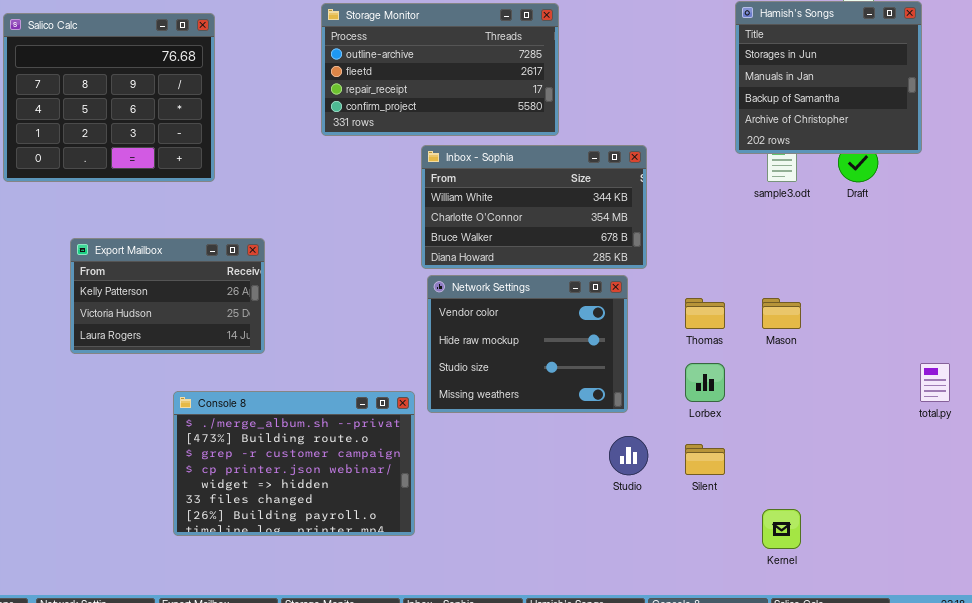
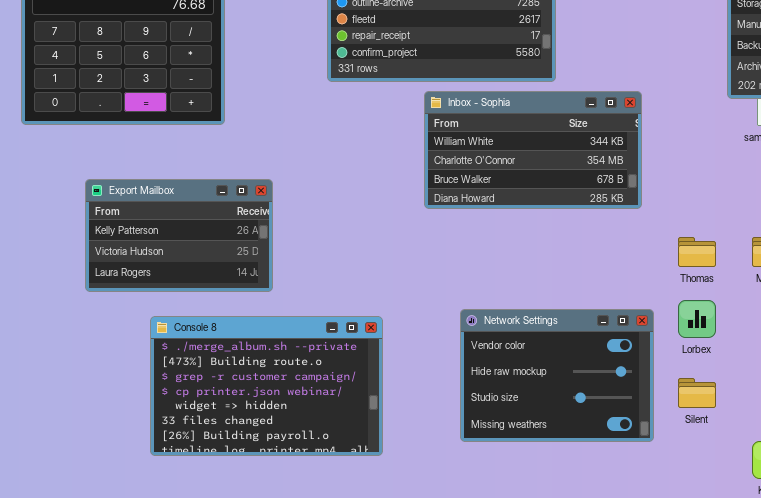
Network Settings: [427,275,628,413] -> [460,309,654,442], moved
Console 8: [173,391,415,536] -> [150,316,383,456], moved

